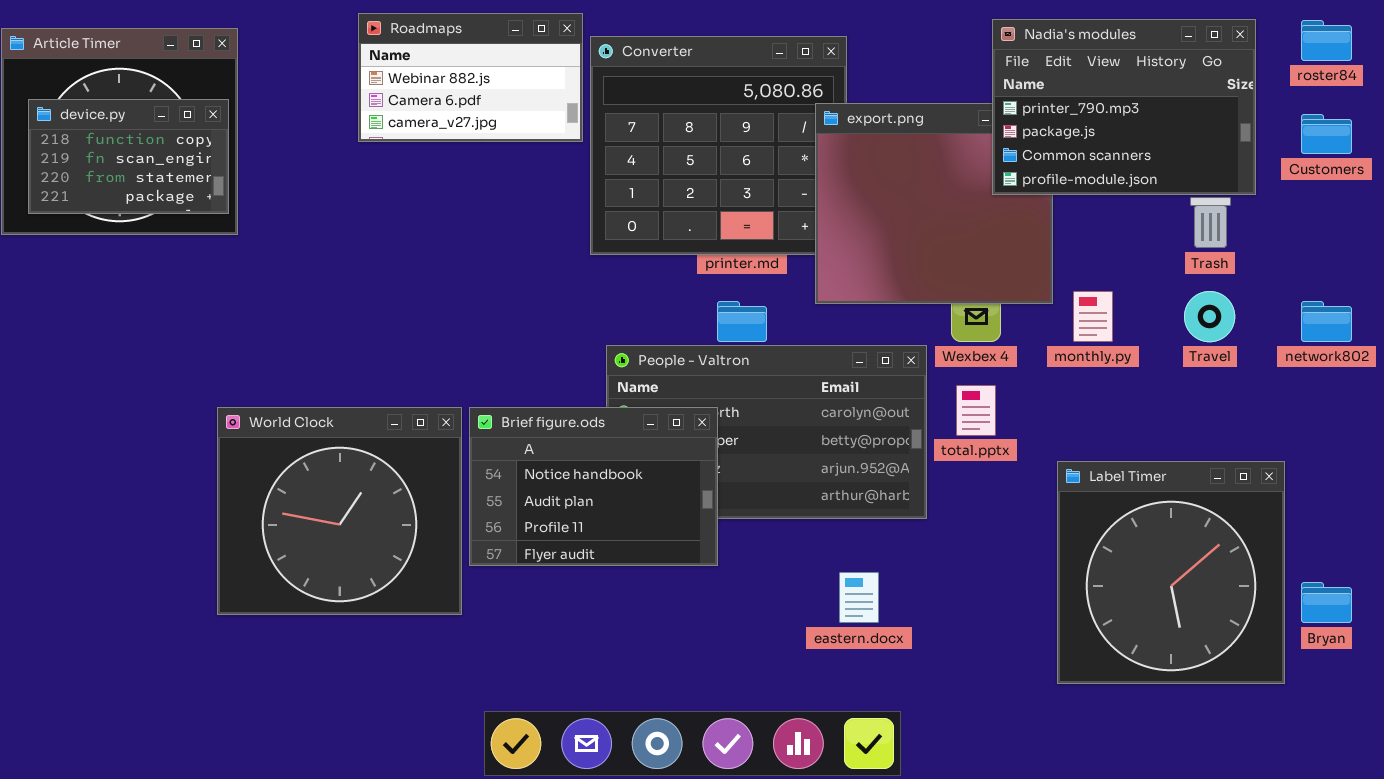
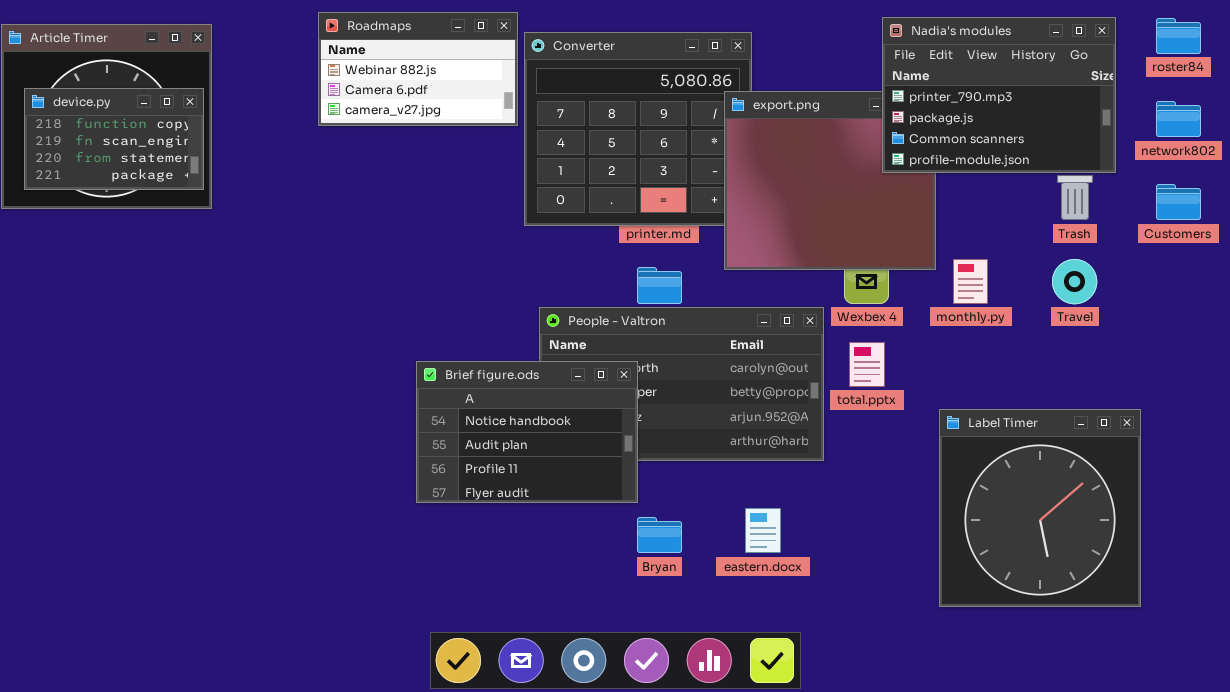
Customers: [1301,114,1352,154] -> [1156,184,1201,220], moved
network802: [1301,301,1352,342] -> [1156,101,1201,137], moved
World Clock: [217,407,462,615] -> none, closed
Bryan: [1301,582,1352,623] -> [637,517,682,553], moved

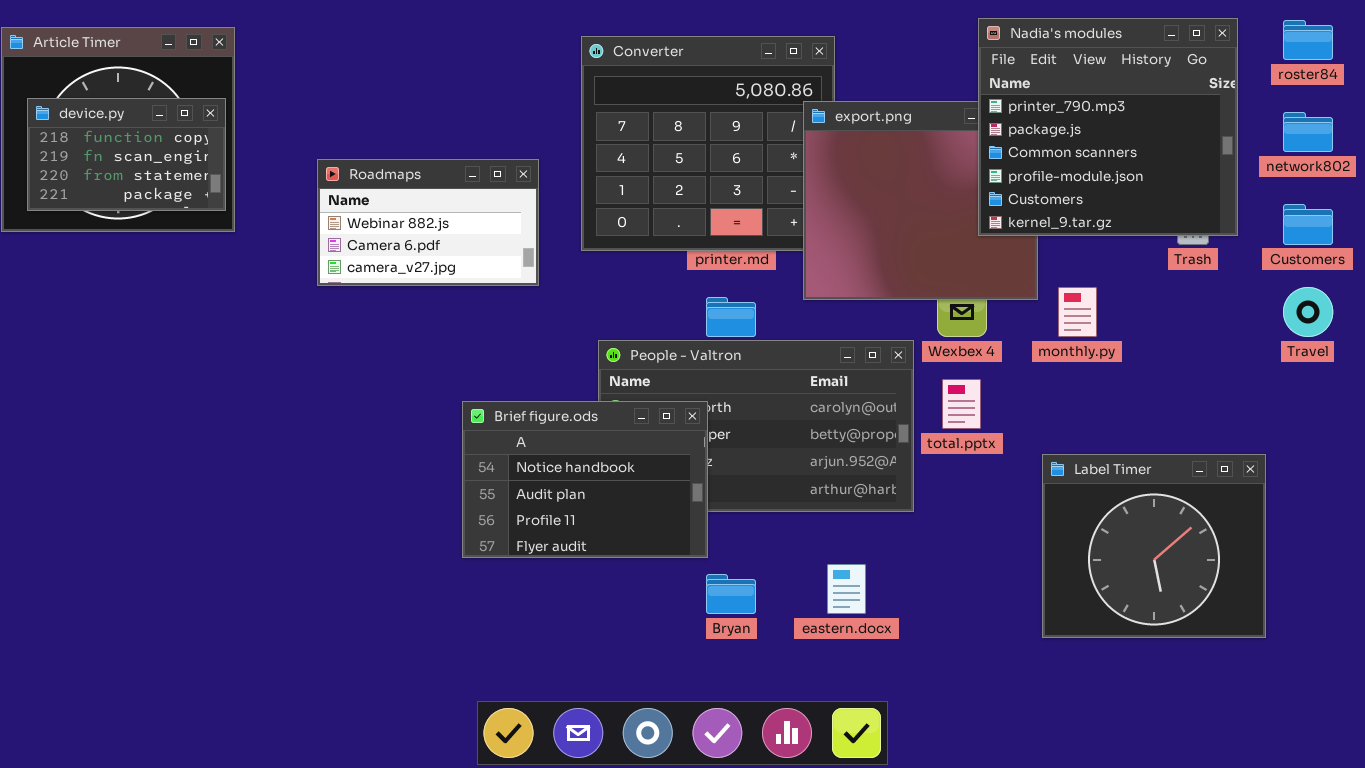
Roadmaps: [318,12,518,126] -> [317,159,539,286], moved
Nadia's modules: [882,17,1116,173] -> [978,18,1238,236], resized
Travel: [1052,259,1097,304] -> [1283,287,1333,337], moved
Label Timer: [939,409,1141,607] -> [1042,454,1266,638], resized

